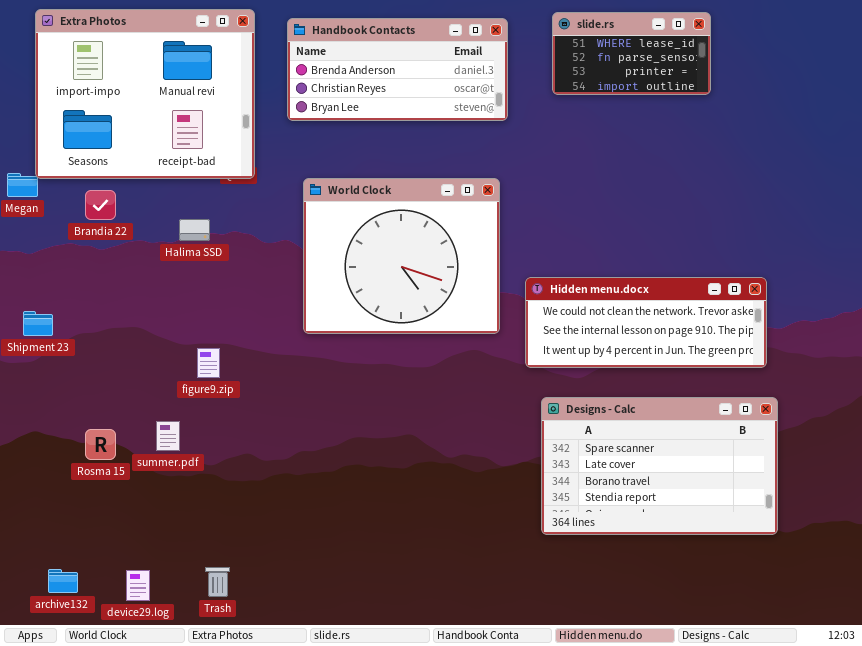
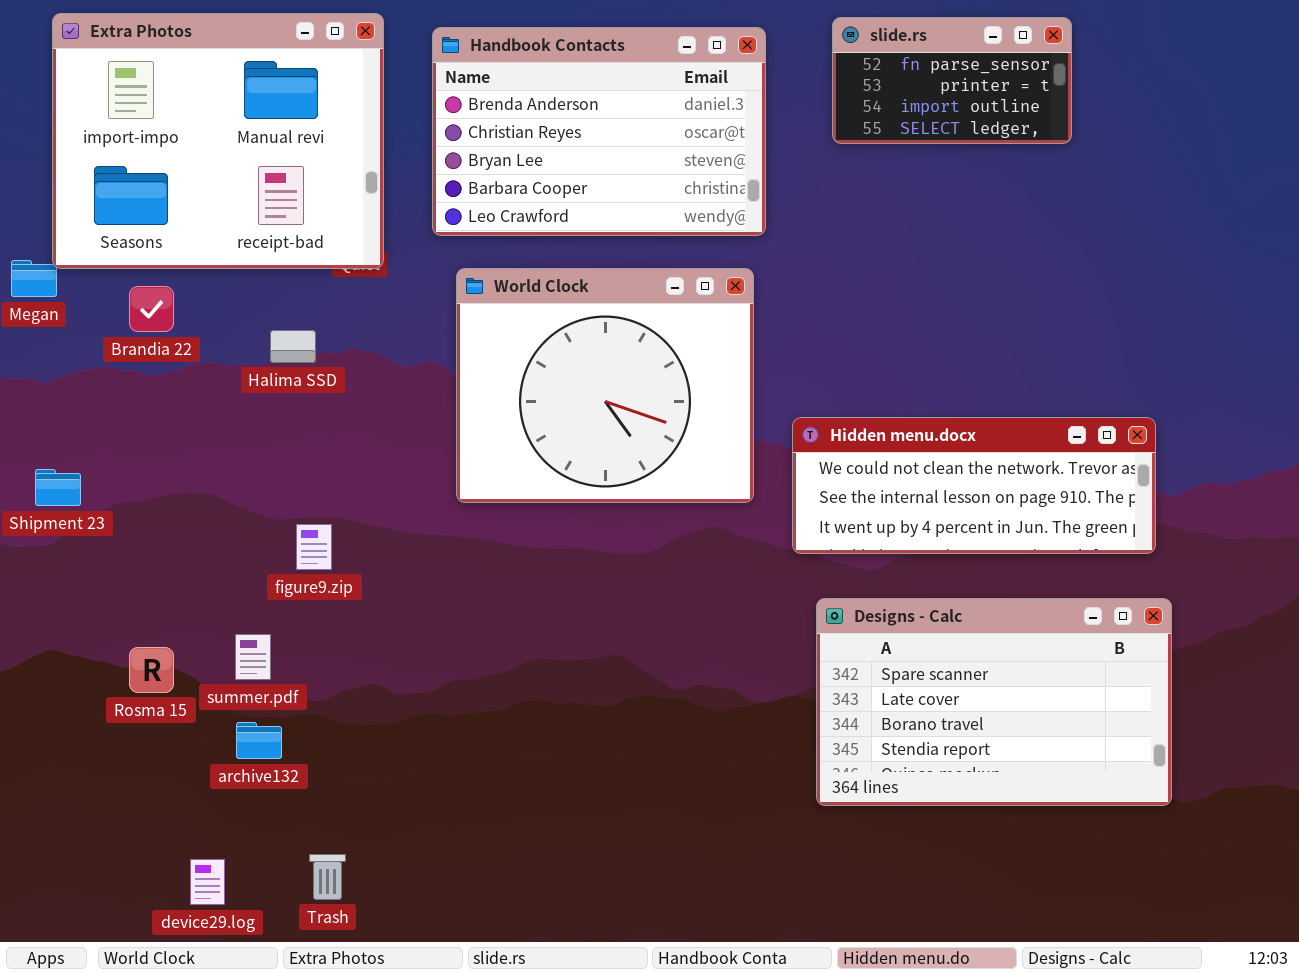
slide.rs: [552,12,711,95] -> [832,17,1072,144], scrolled down 1 row
Handbook Contacts: [287,18,508,121] -> [432,27,766,236], resized
archive132: [48,569,78,593] -> [236,722,282,759], moved

